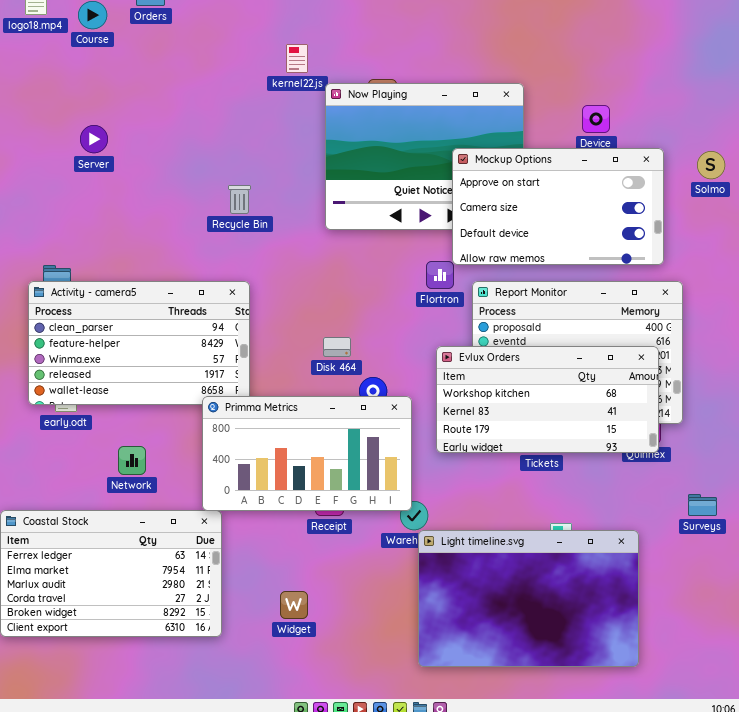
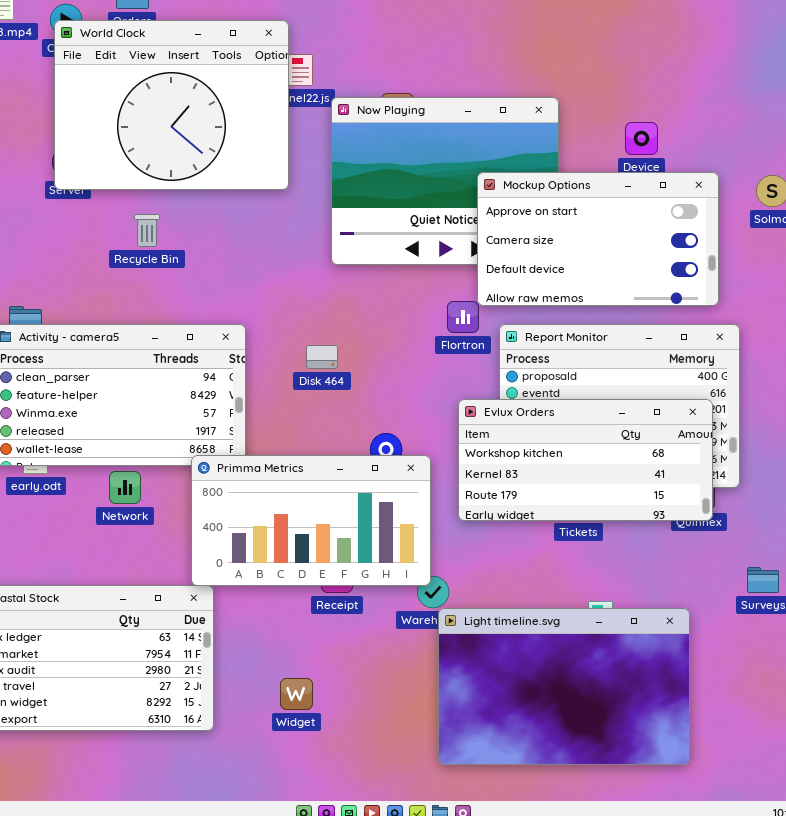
World Clock: none -> [54,20,289,190], opened
Recycle Bin: [228,185,251,214] -> [134,214,160,247], moved
Disk 464: [323,337,351,357] -> [306,345,338,369], moved
Network: [118,446,146,475] -> [109,471,141,504], moved

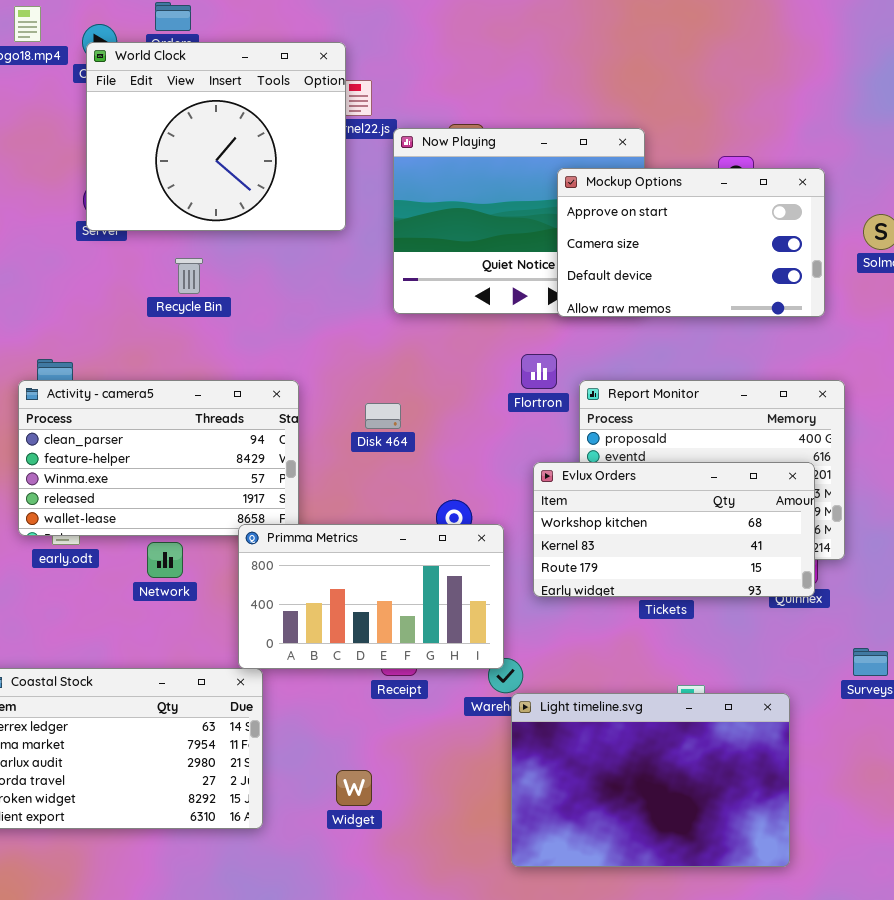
Mockup Options: [477,172,719,306] -> [557,168,825,317], moved

